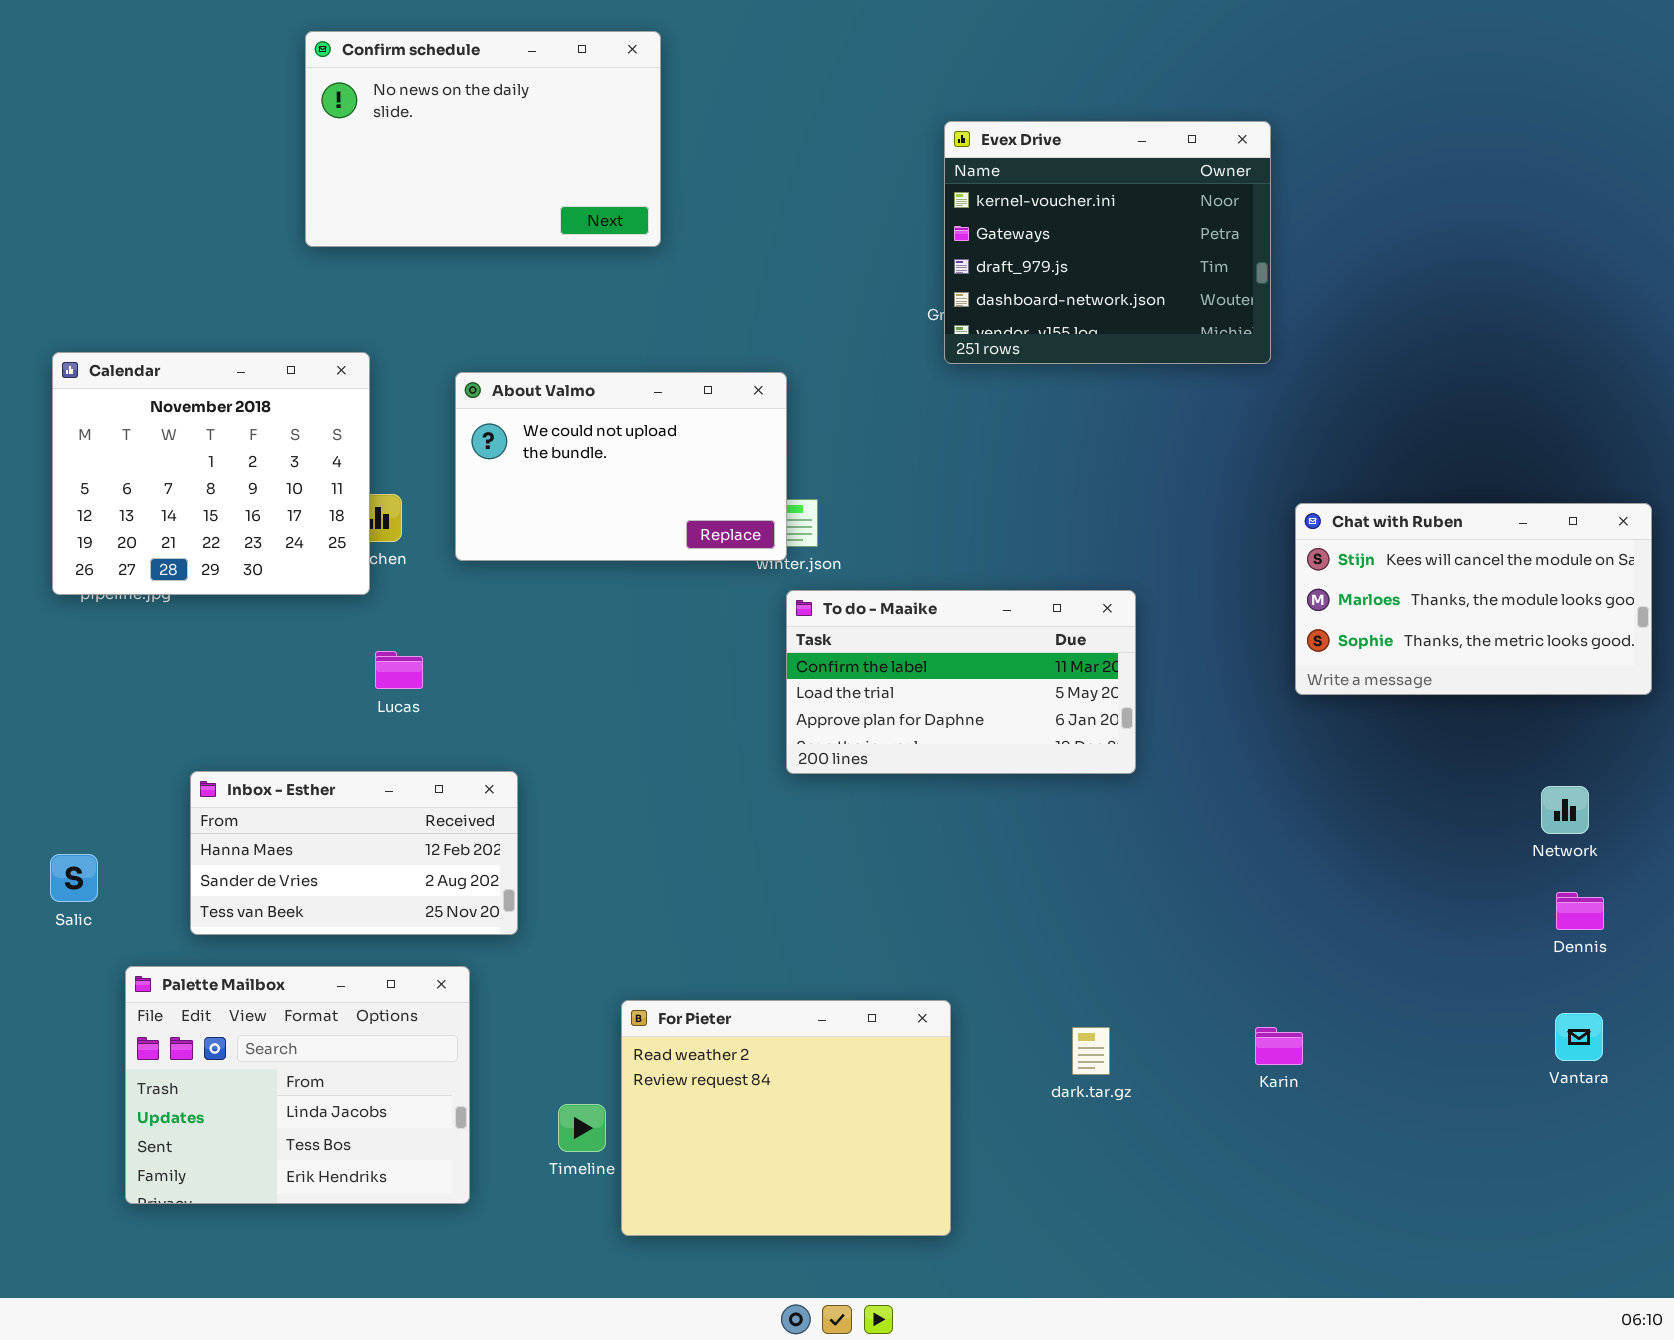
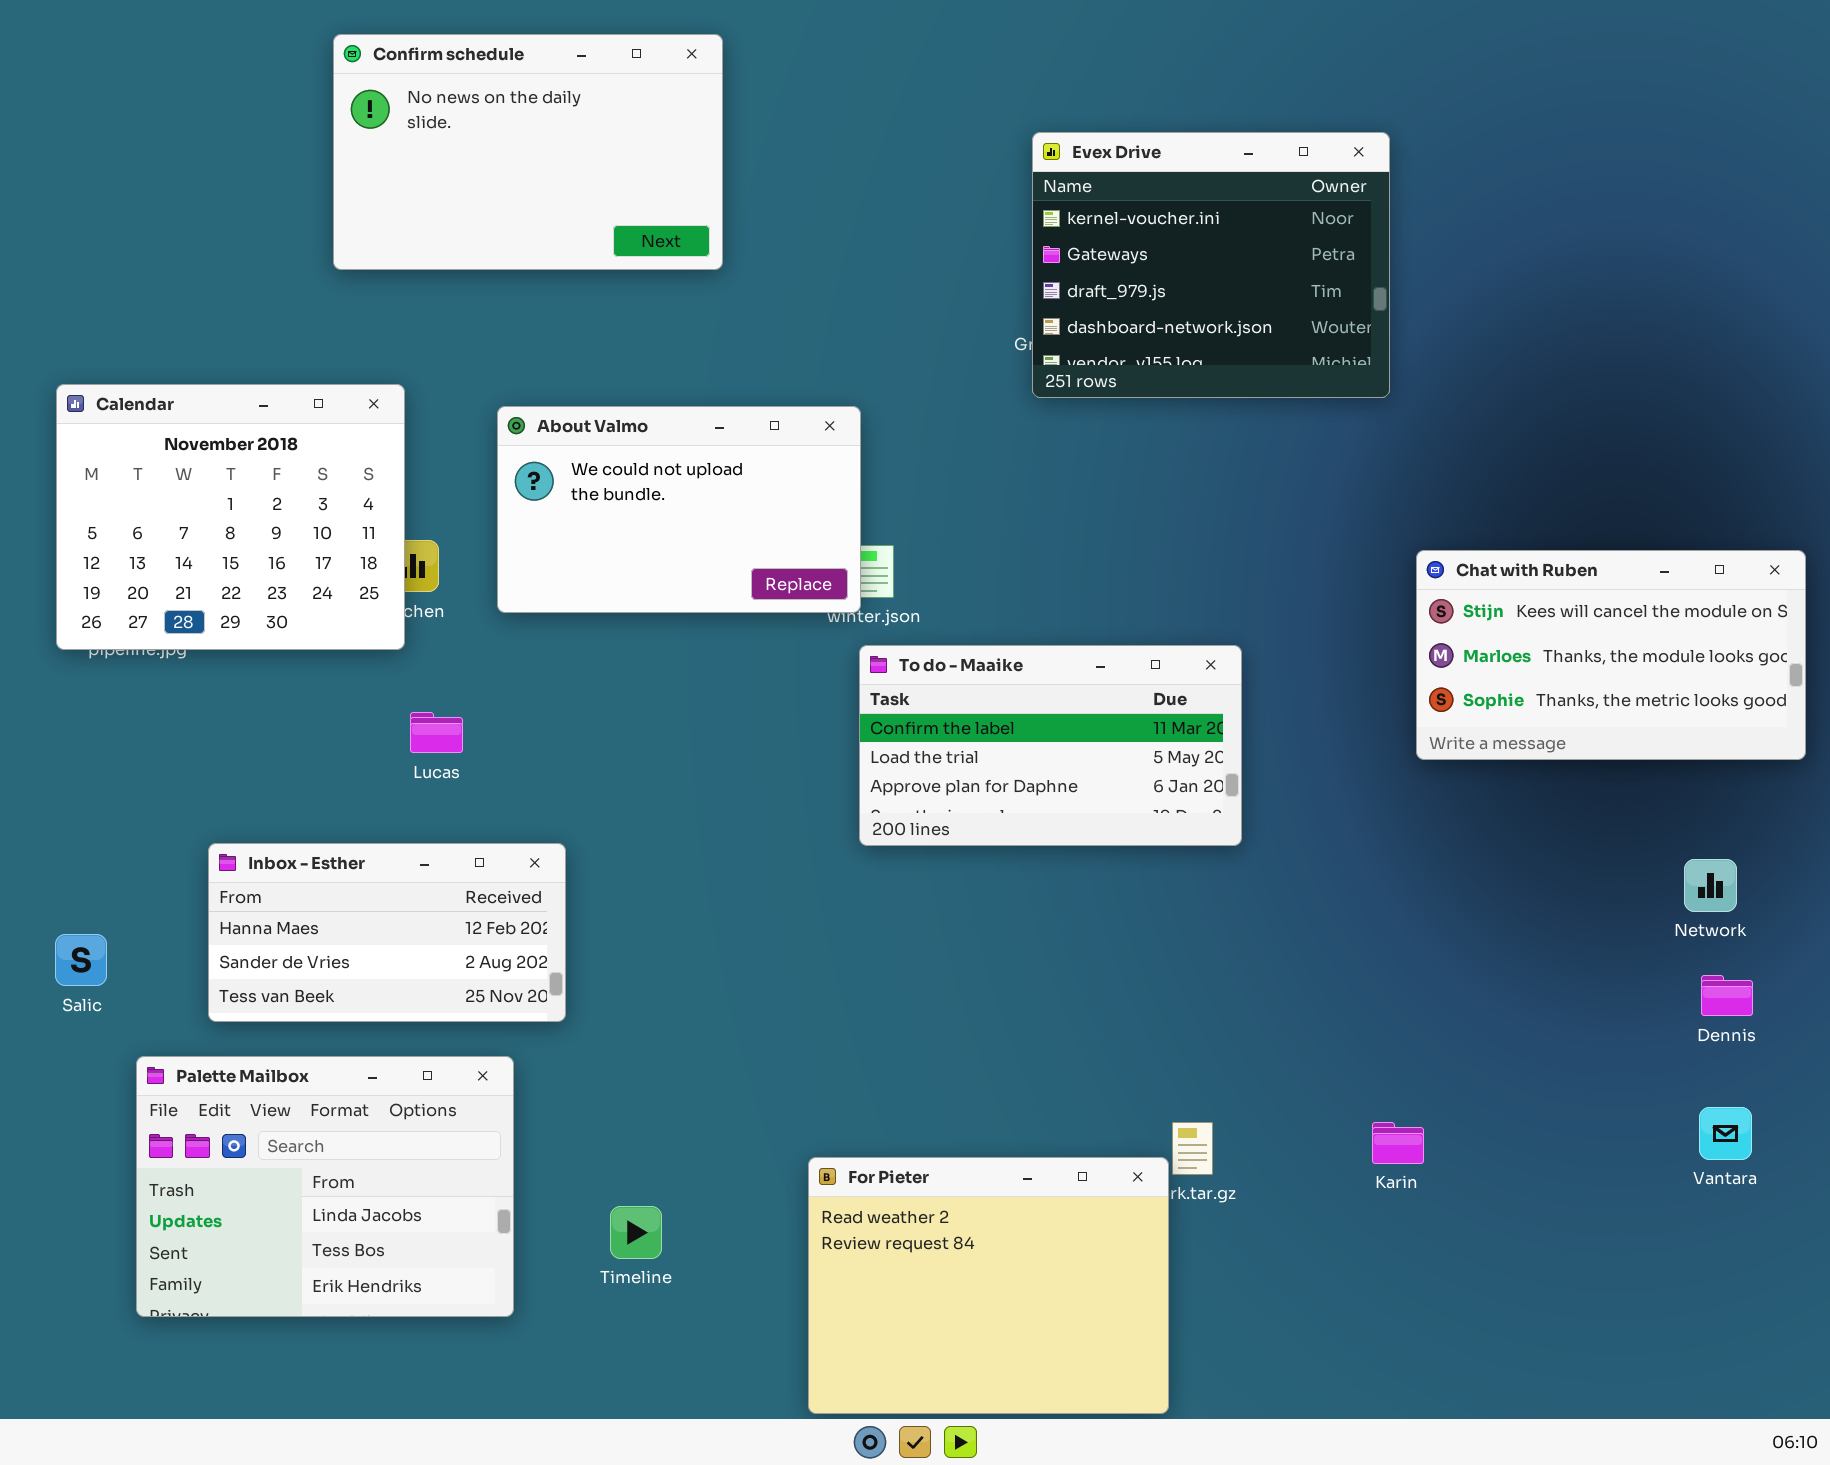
For Pieter: [621,1000,951,1236] -> [808,1157,1169,1414], moved

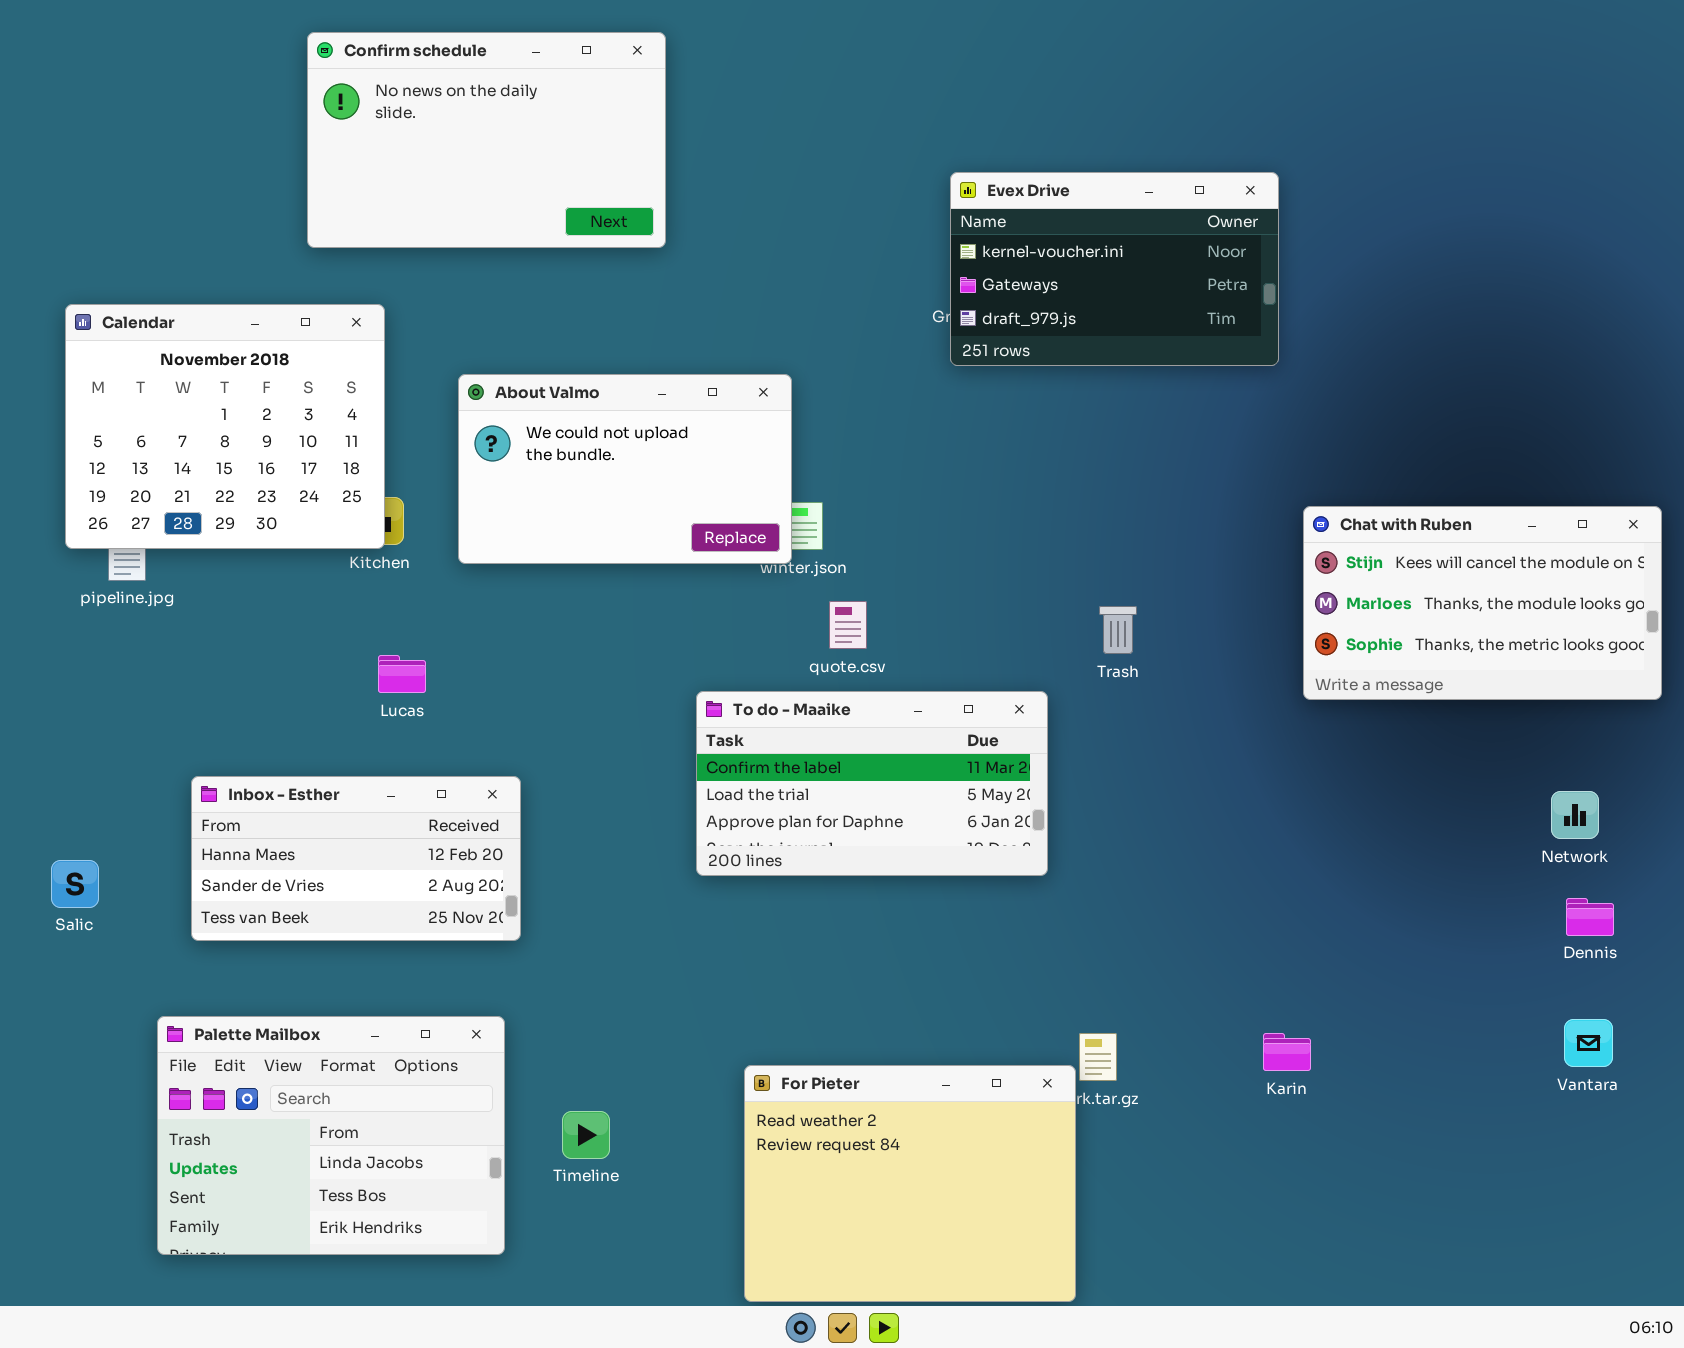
Evex Drive: [1032,132,1390,398] -> [950,172,1279,366], resized
Calendar: [56,384,405,650] -> [65,304,385,549], moved
To do - Maaike: [859,645,1242,846] -> [696,691,1048,876], moved
Palette Mailbox: [136,1056,514,1317] -> [157,1016,505,1255], moved

